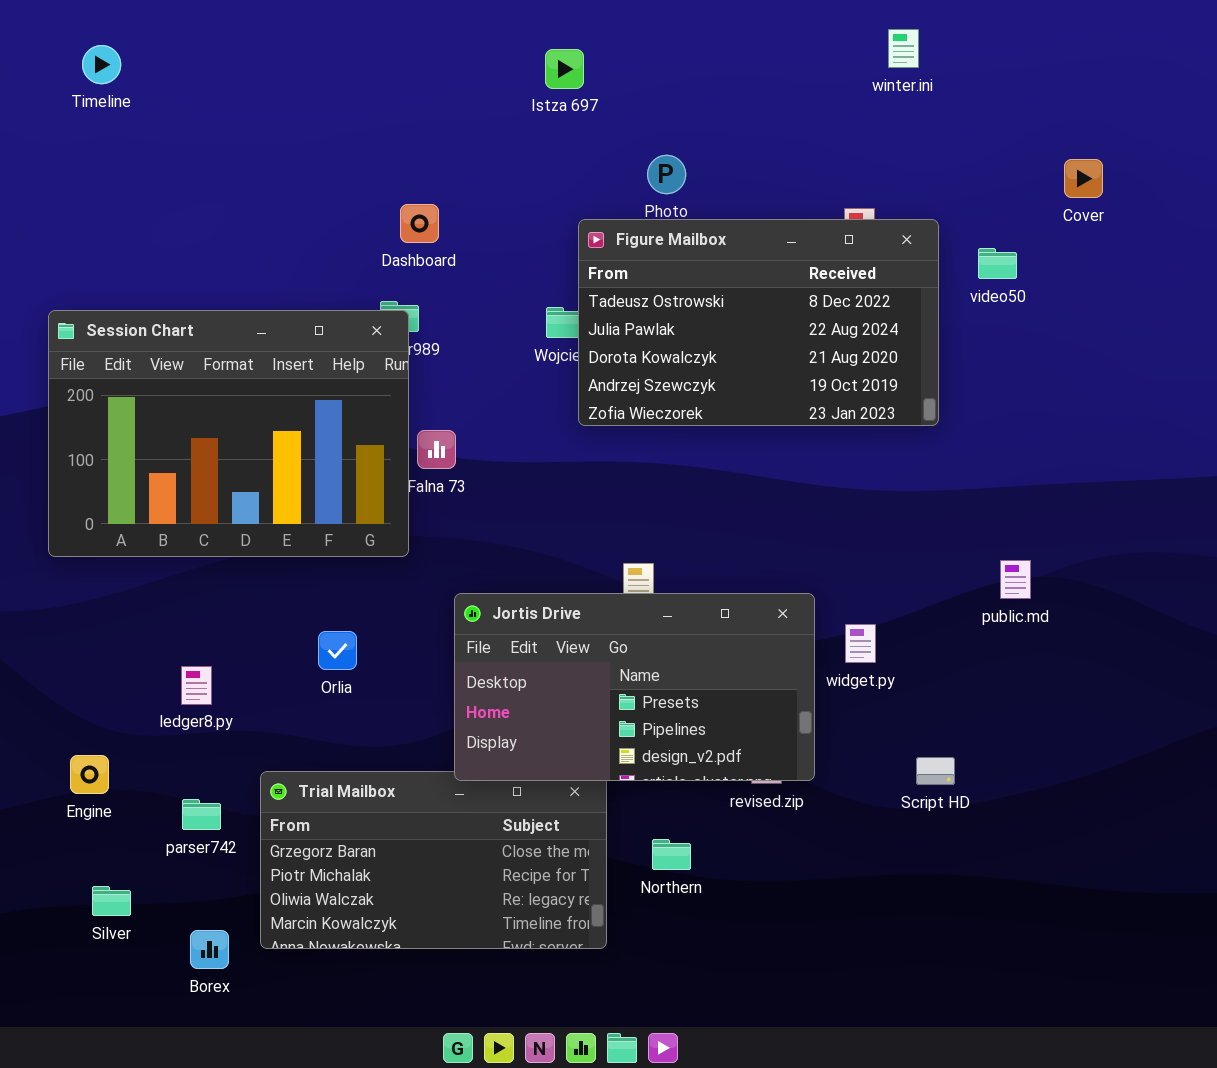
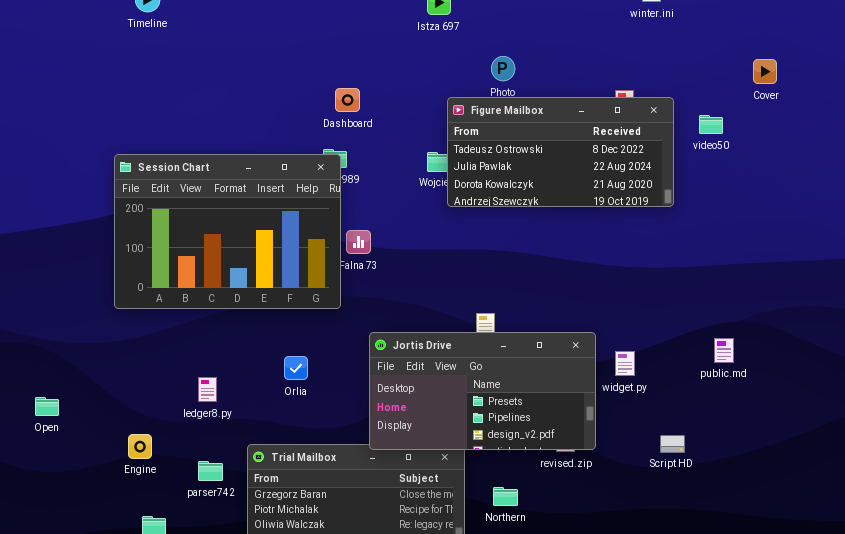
Figure Mailbox: [578,219,939,426] -> [447,97,674,207], resized
public.md: [1000,560,1031,599] -> [714,338,734,363], moved

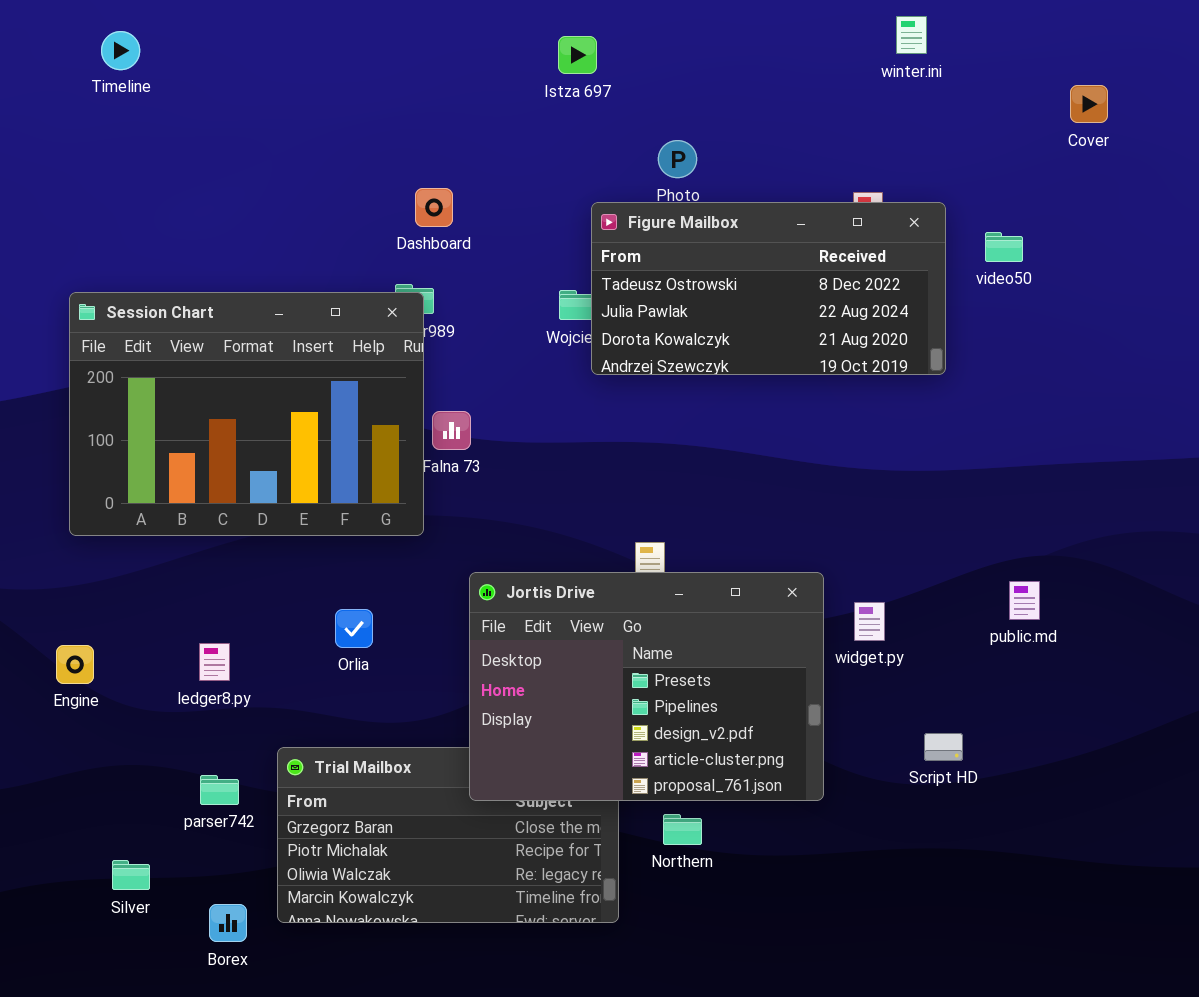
Cover: [753,59,777,84] -> [1070,85,1108,123], moved
Jortis Drive: [369,332,596,450] -> [469,572,824,801], resized
Engine: [128,434,152,459] -> [56,645,94,684], moved

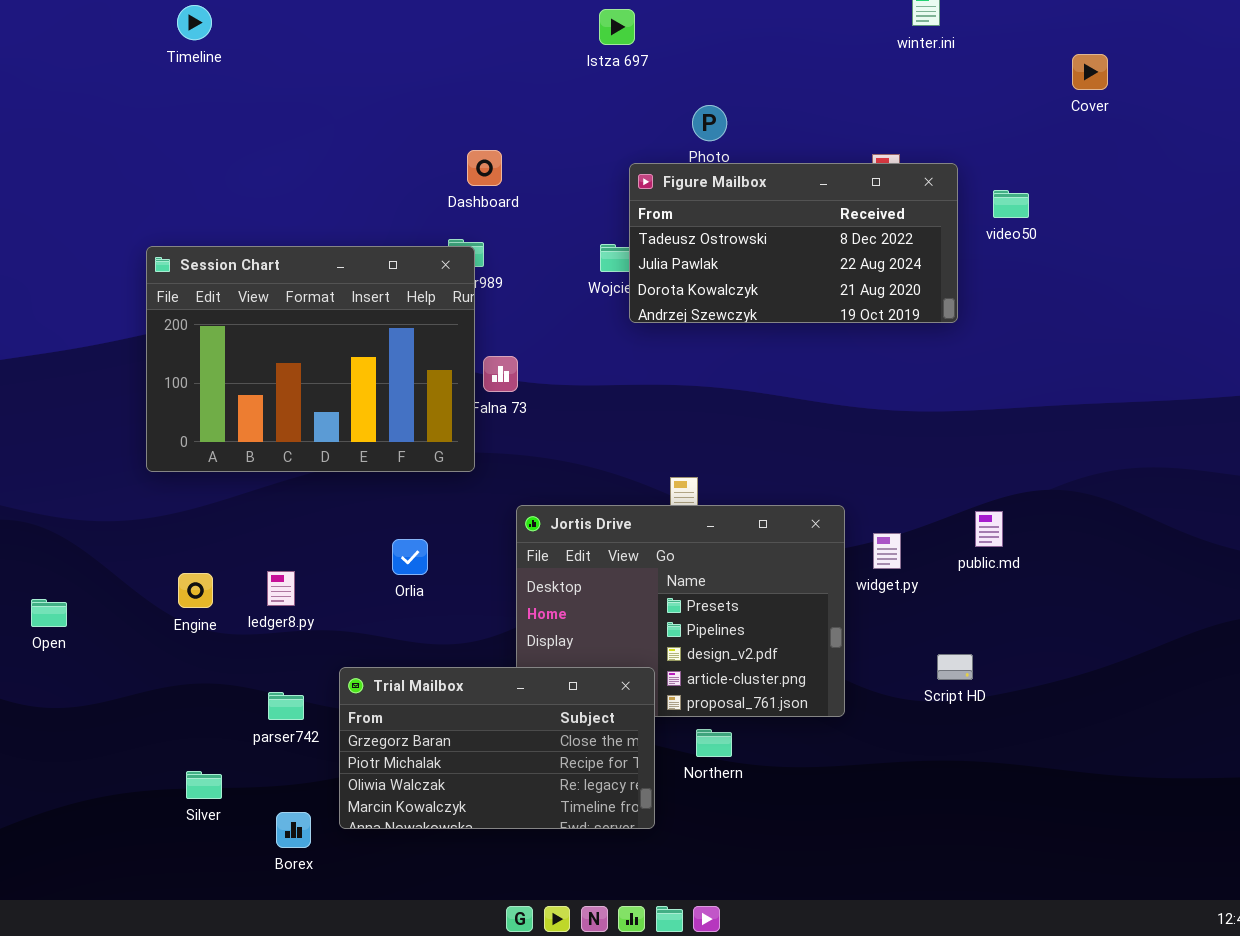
public.md: [1009,581,1040,620] -> [975,511,1003,547], moved
Engine: [56,645,94,684] -> [178,573,213,608], moved
Trial Mailbox: [277,747,619,923] -> [339,667,655,829], raised

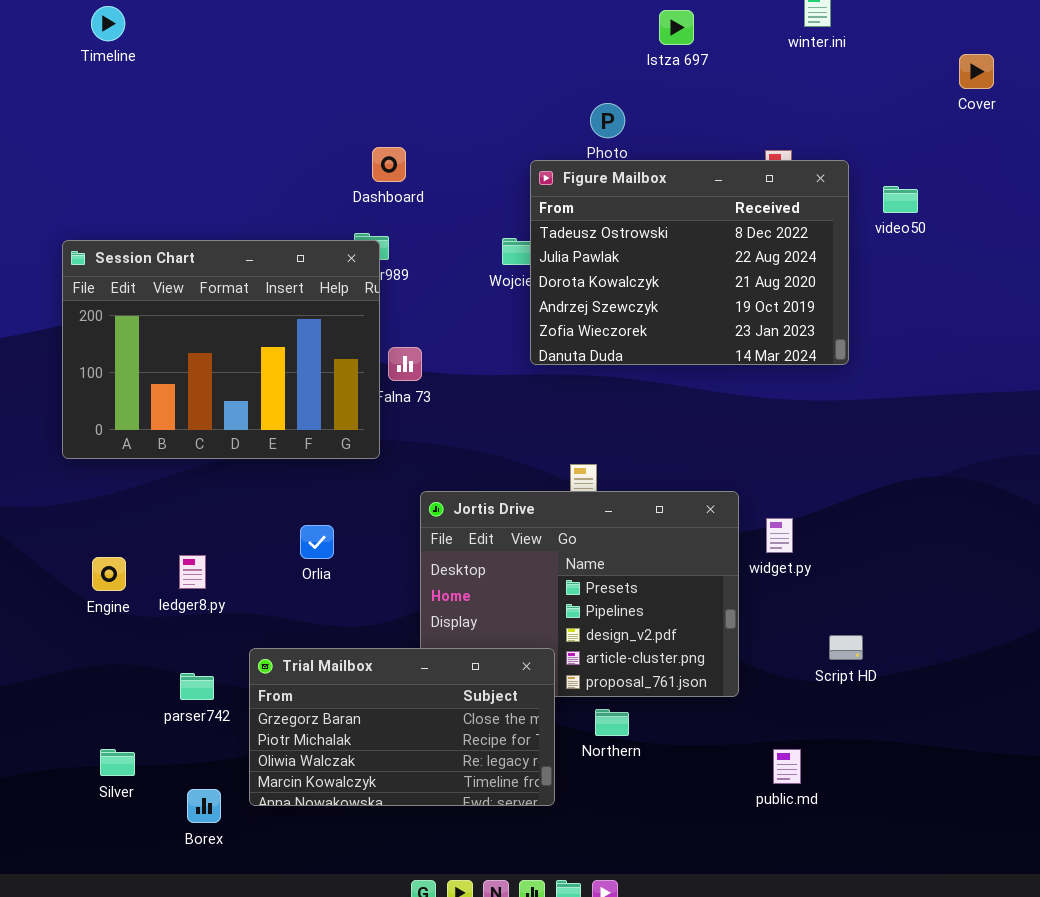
Istza 697: [599,9,635,45] -> [659,10,694,45], moved
Figure Mailbox: [629,163,958,323] -> [530,160,849,365], resized
public.md: [975,511,1003,547] -> [773,749,801,784], moved

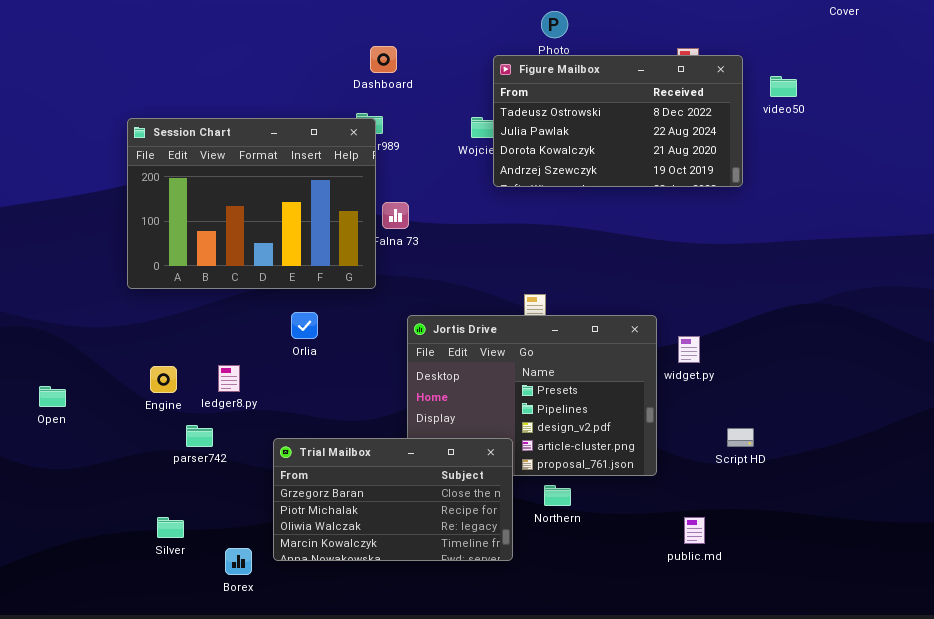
Figure Mailbox: [530,160,849,365] -> [493,55,743,187], resized
Orlia: [300,525,334,559] -> [291,312,318,339], moved
parser742: [180,673,214,700] -> [186,425,213,447], moved

